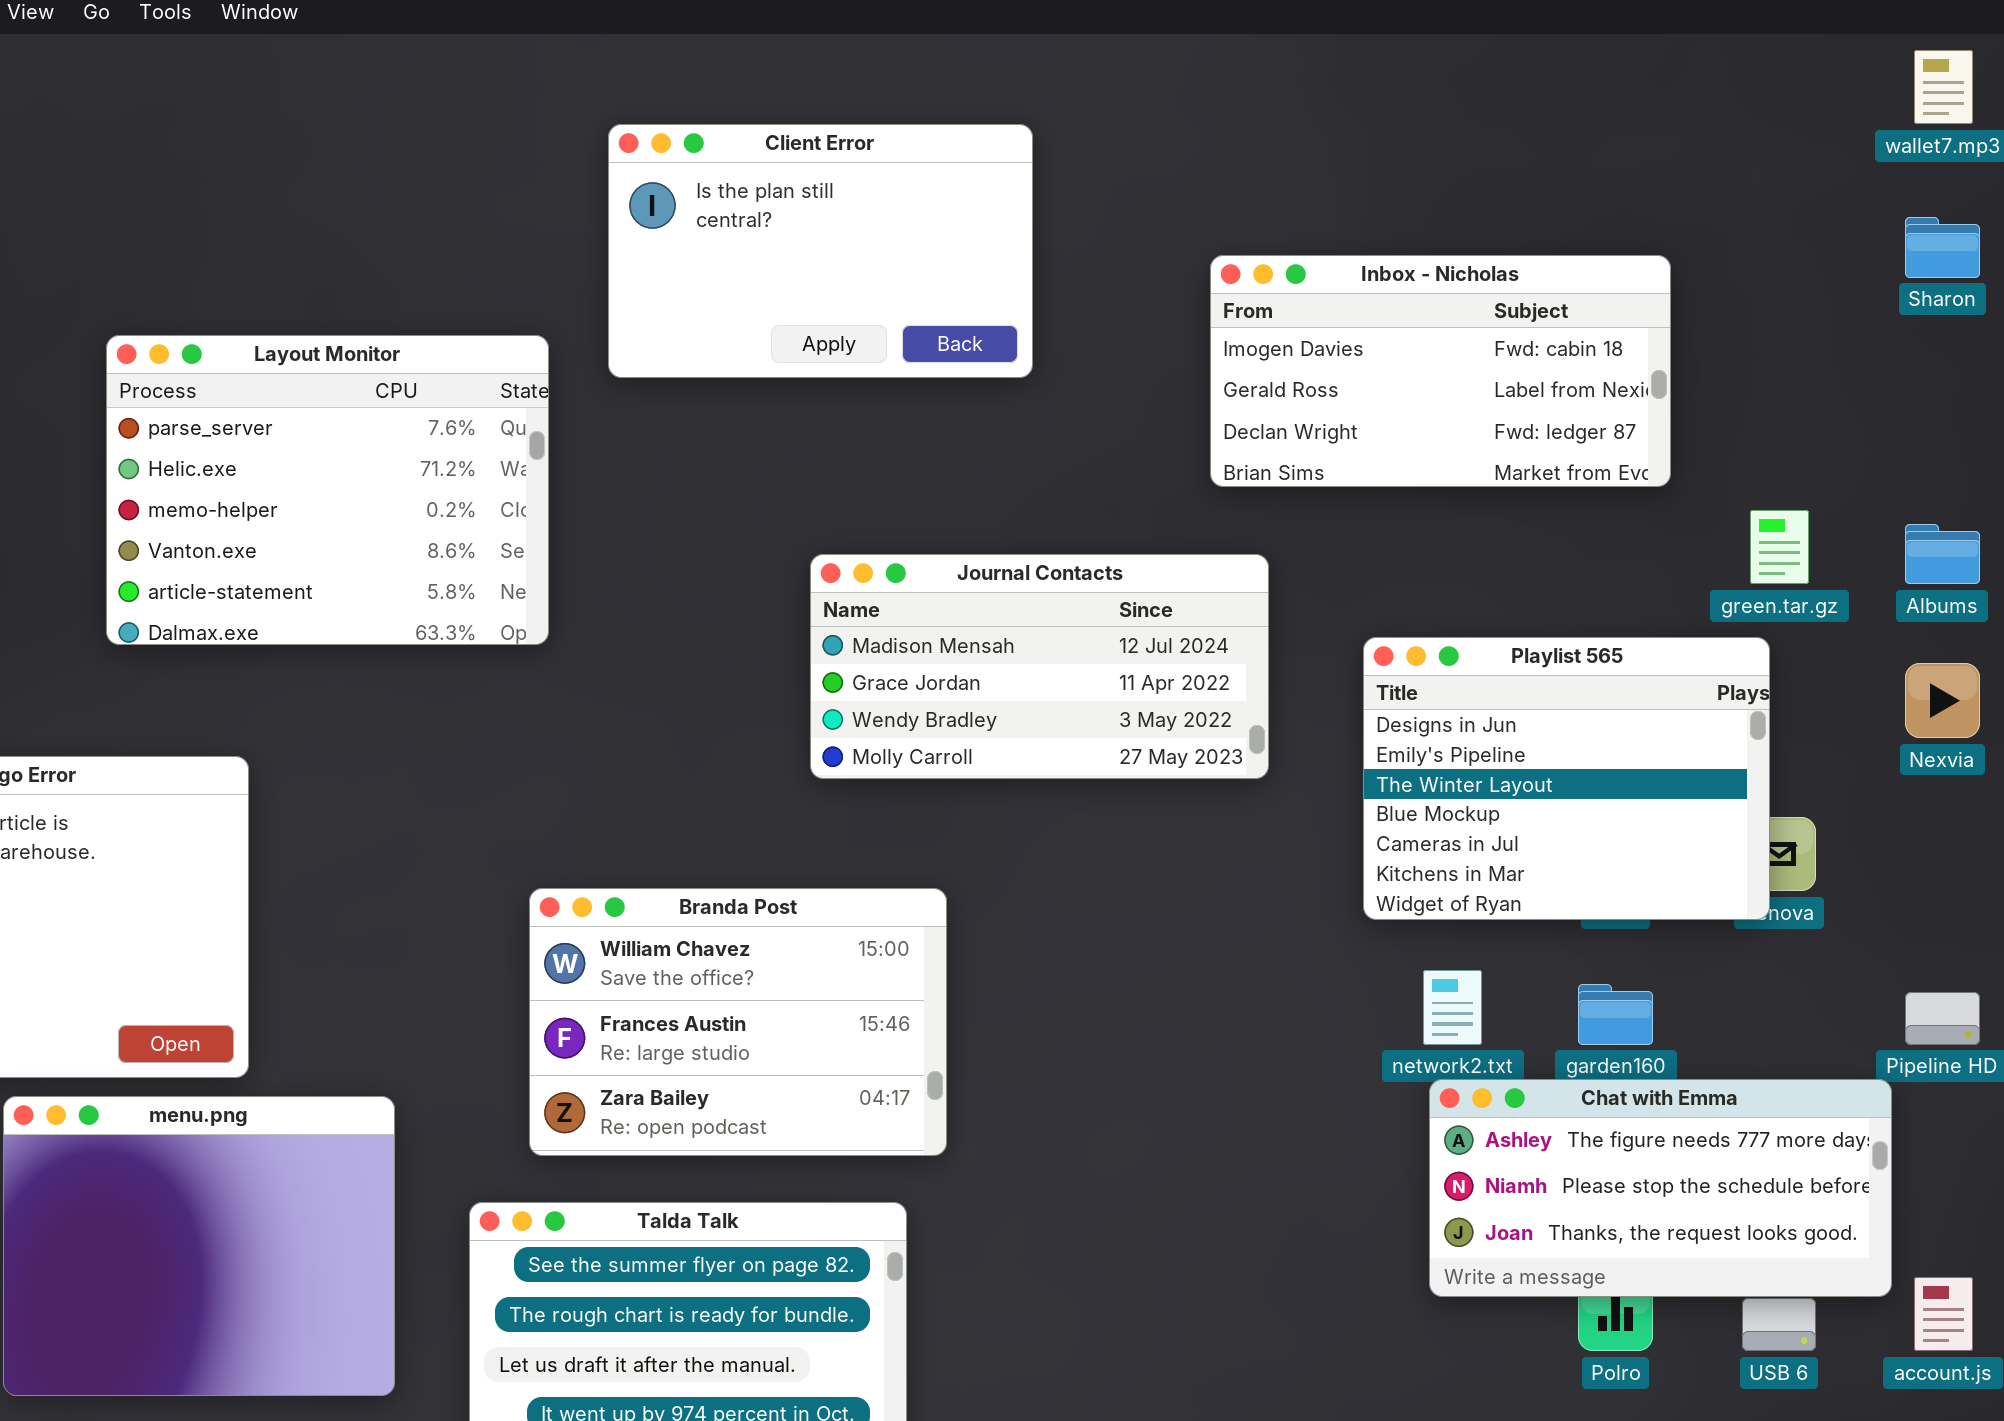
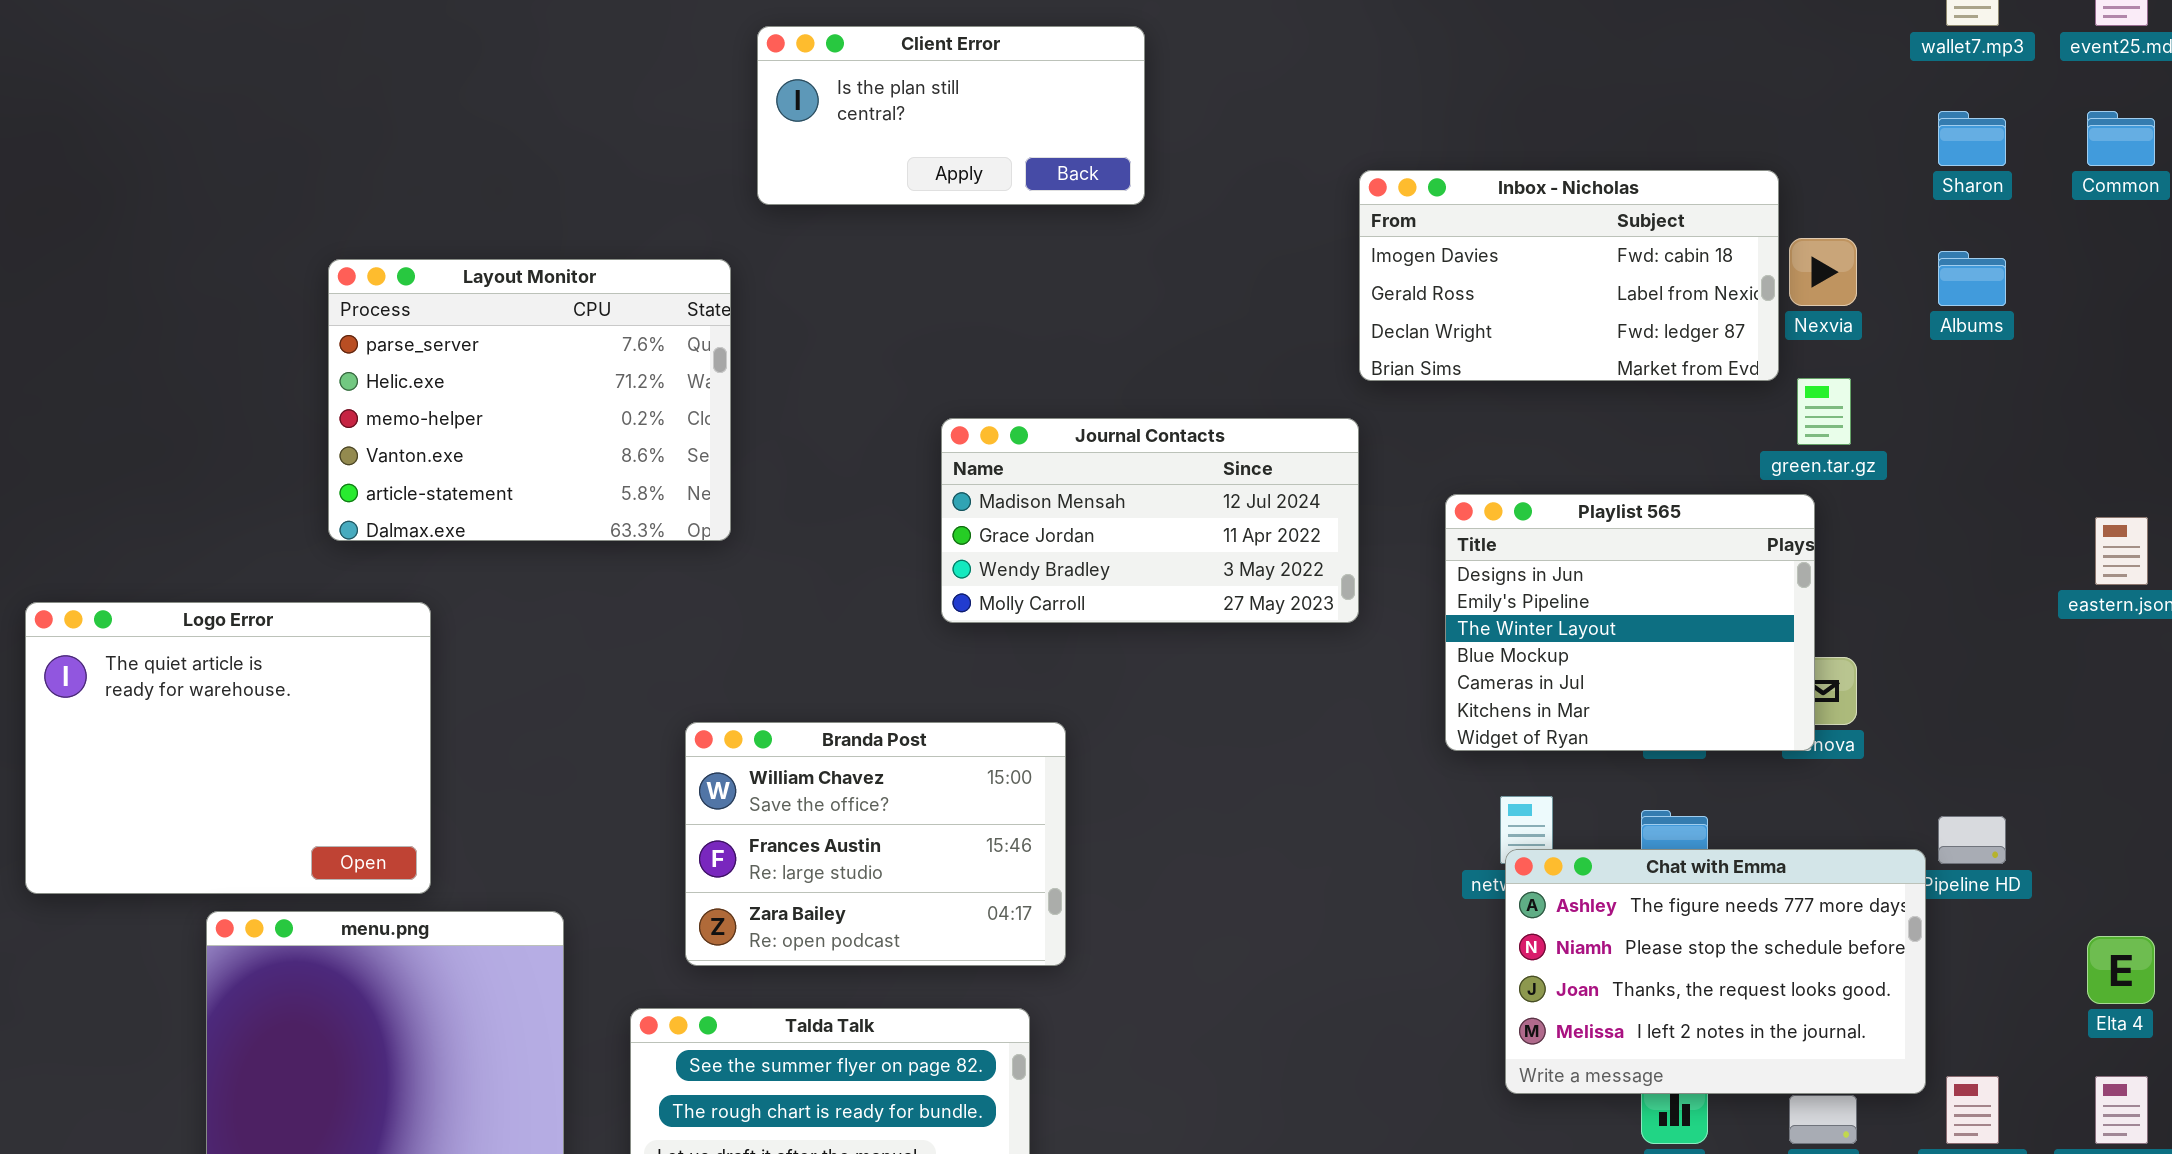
Client Error: [608,124,1033,378] -> [757,26,1145,205], resized
Inbox - Nicholas: [1210,255,1671,487] -> [1359,170,1779,381], moved
Layout Monitor: [106,335,549,645] -> [328,259,731,541], moved
Albums: [1905,524,1980,584] -> [1938,251,2006,306], moved
Nexvia: [1905,663,1980,738] -> [1789,238,1857,306], moved
Chat with Emma: [1429,1079,1892,1297] -> [1505,849,1926,1094], resized

